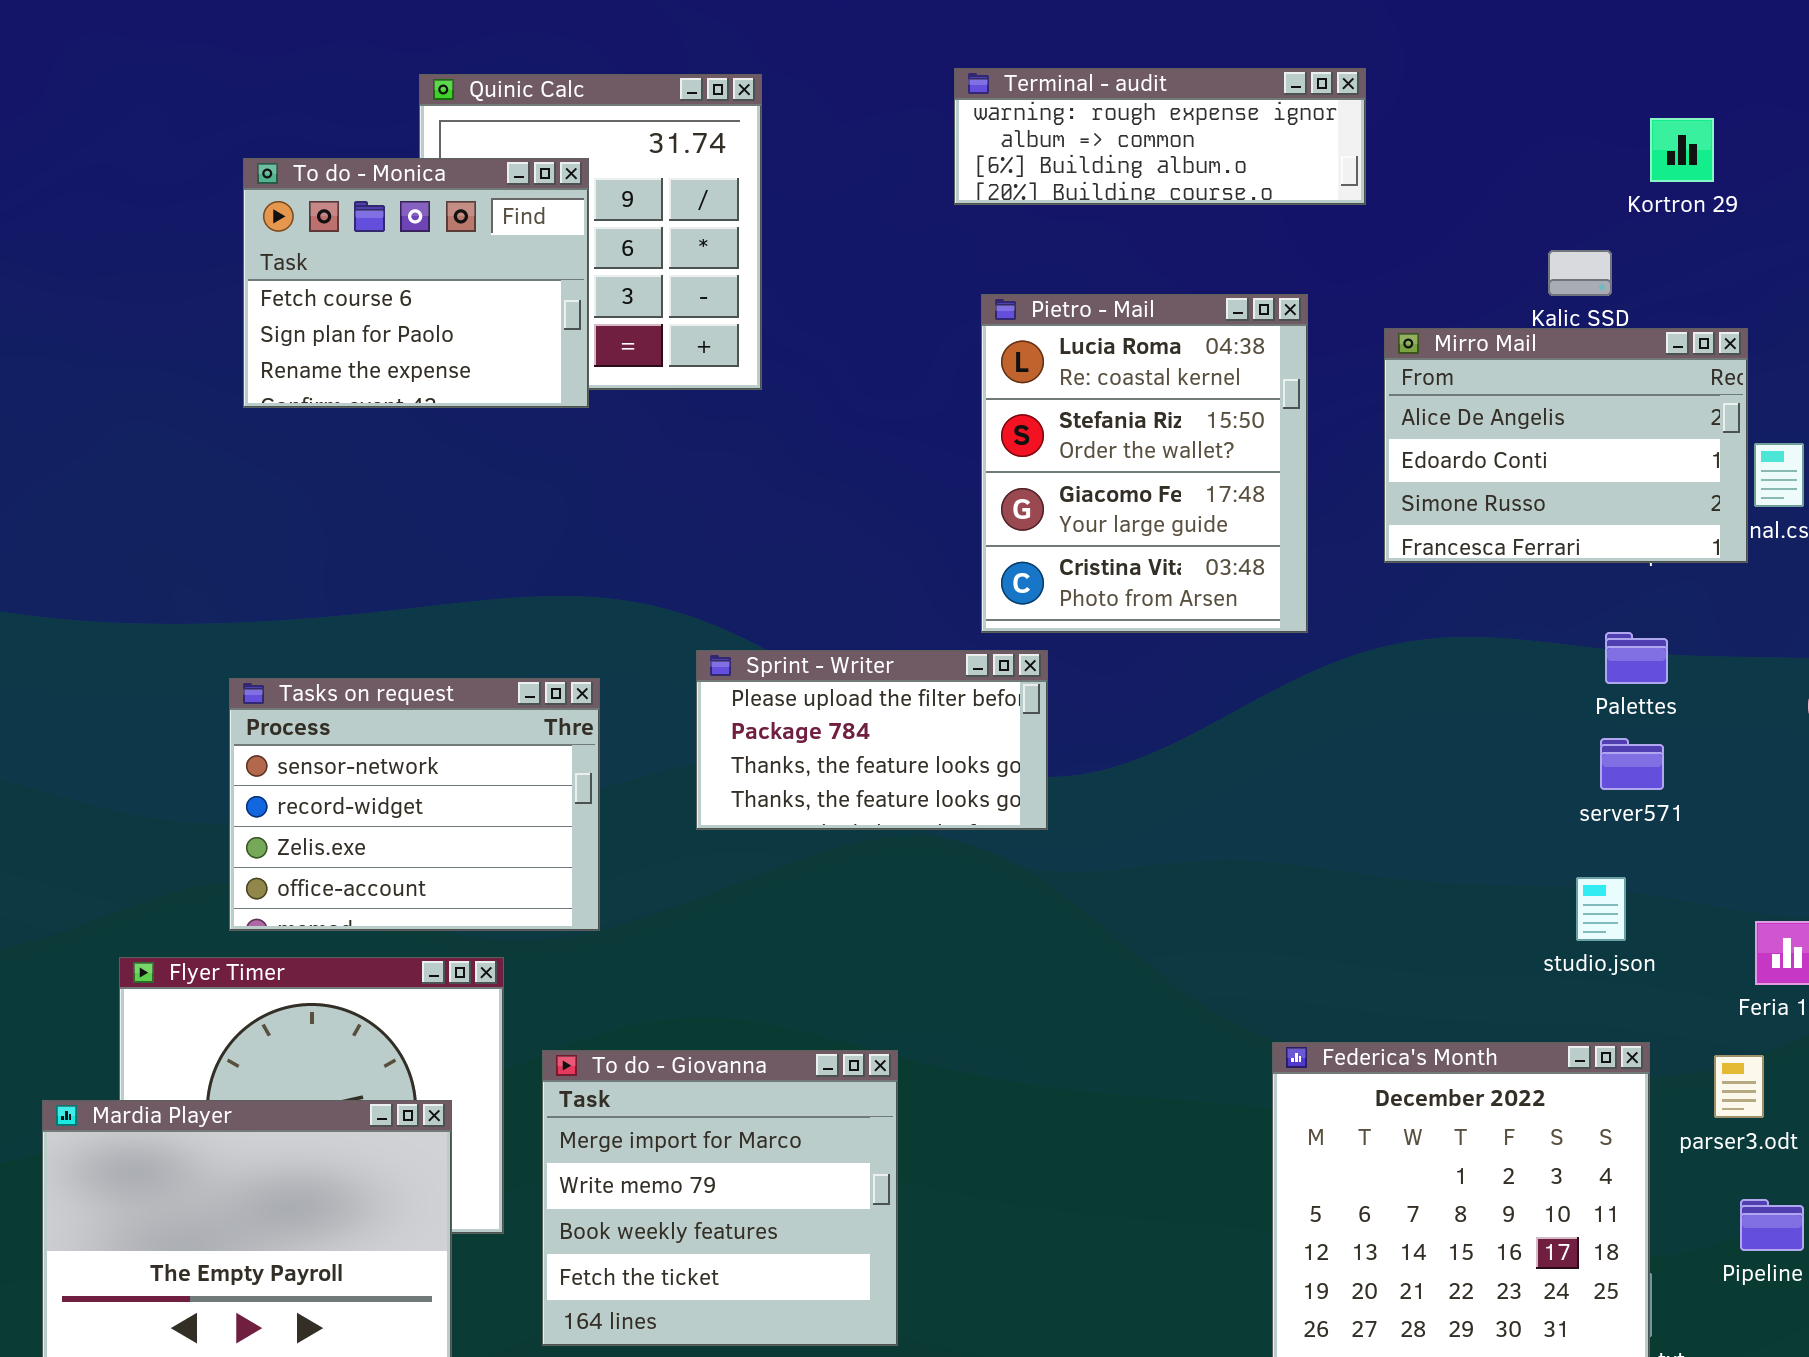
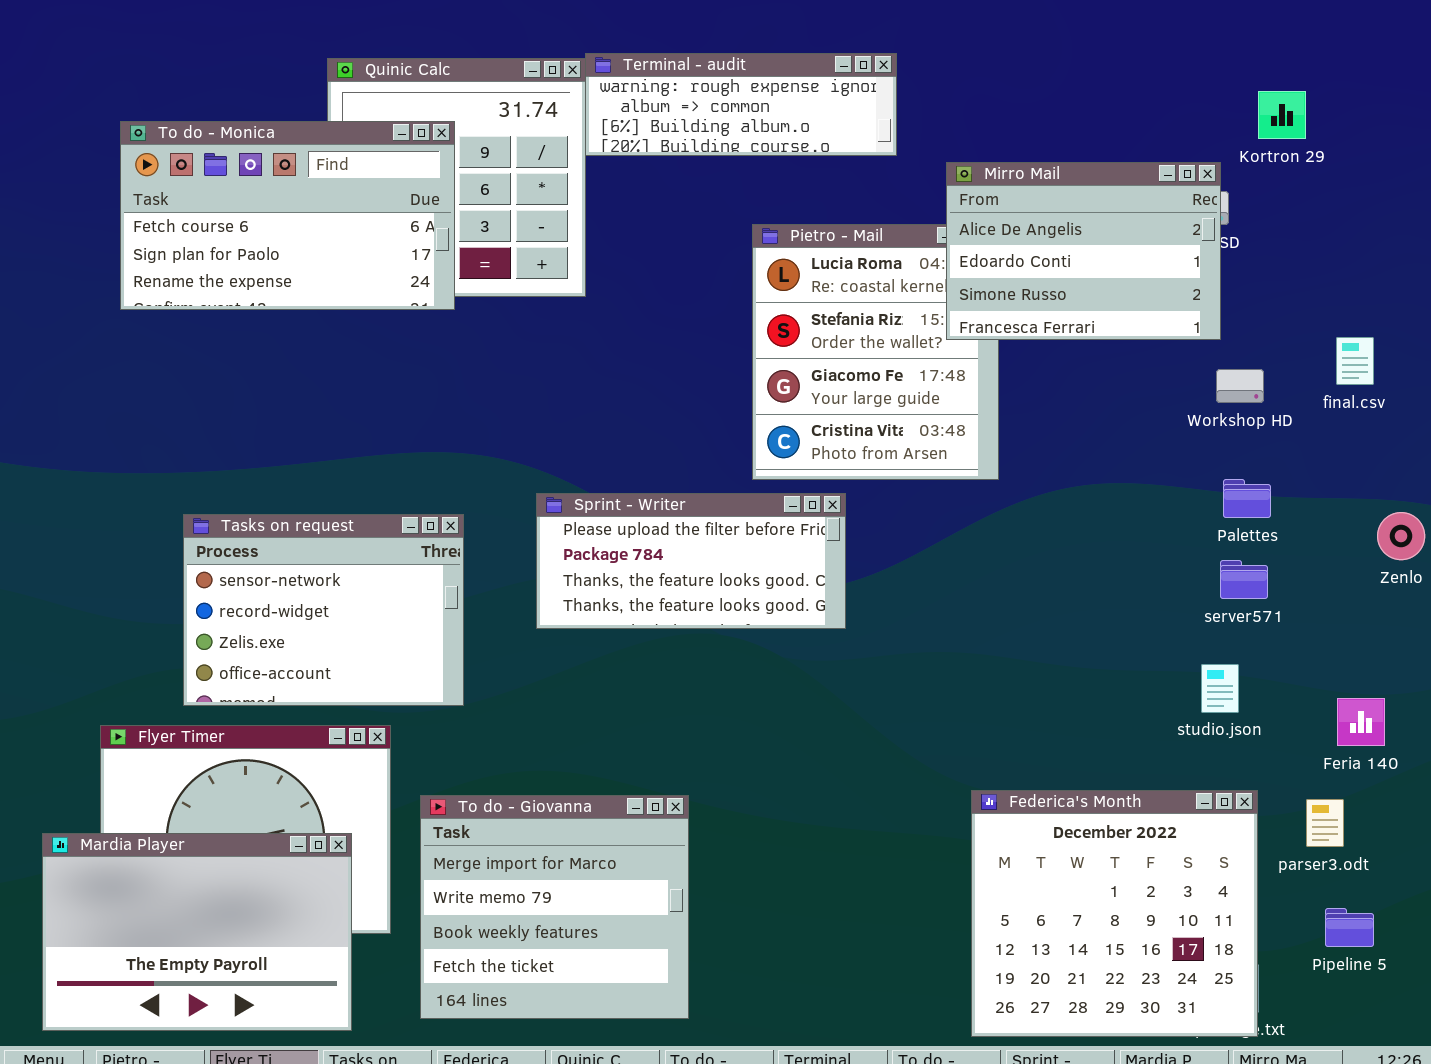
Terminal - audit: [954,68,1366,205] -> [585,53,897,156], moved
To do - Monica: [243,158,589,408] -> [120,121,455,310], resized
Mirro Mail: [1384,328,1748,563] -> [946,162,1221,340], moved
Sprint - Writer: [696,650,1048,830] -> [536,493,846,629], resized

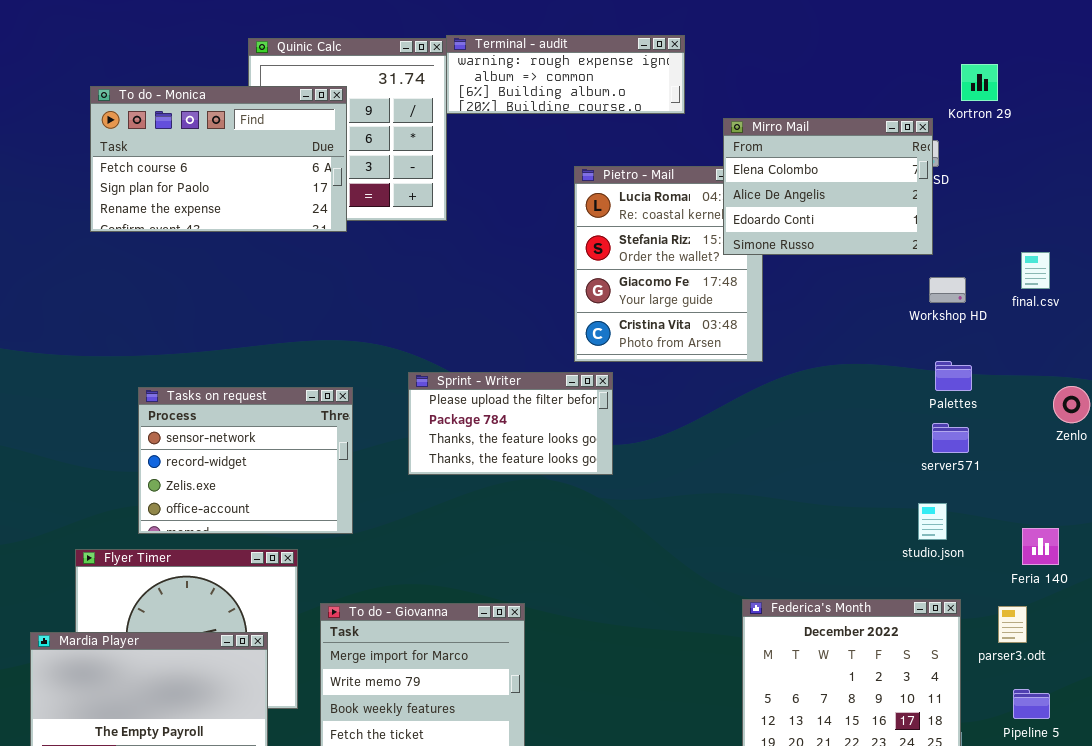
Mirro Mail: [946,162,1221,340] -> [723,118,933,255], scrolled up 1 row
Sprint - Writer: [536,493,846,629] -> [408,372,613,475], resized

